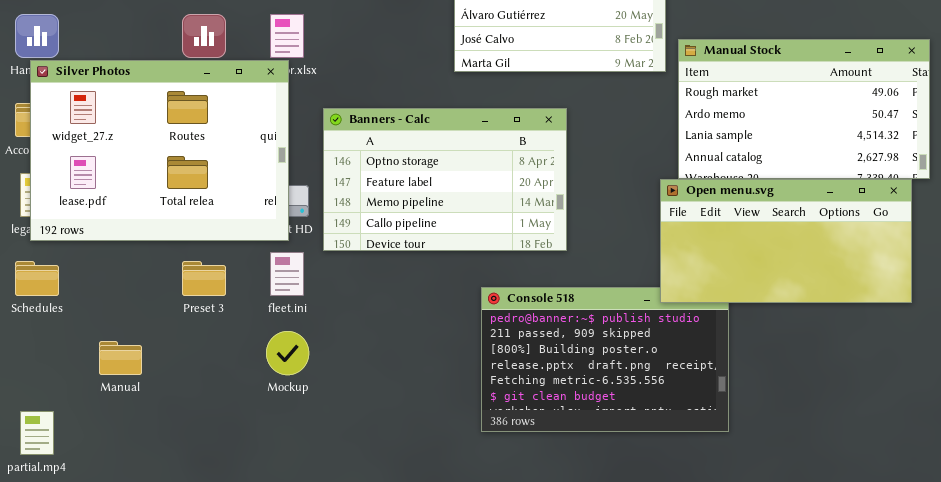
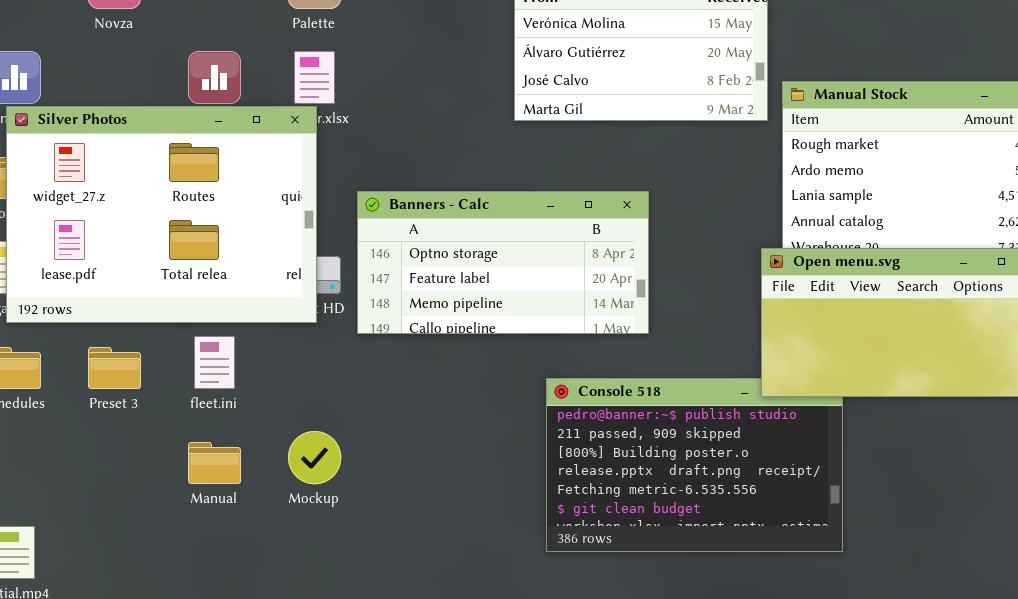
Banners - Calc: [323,108,567,251] -> [357,191,649,334], resized
fleet.ini: [270,252,304,296] -> [194,336,235,389], moved
Preset 3: [182,261,226,296] -> [88,347,141,389], moved
Manual: [99,341,142,375] -> [188,442,241,484], moved

